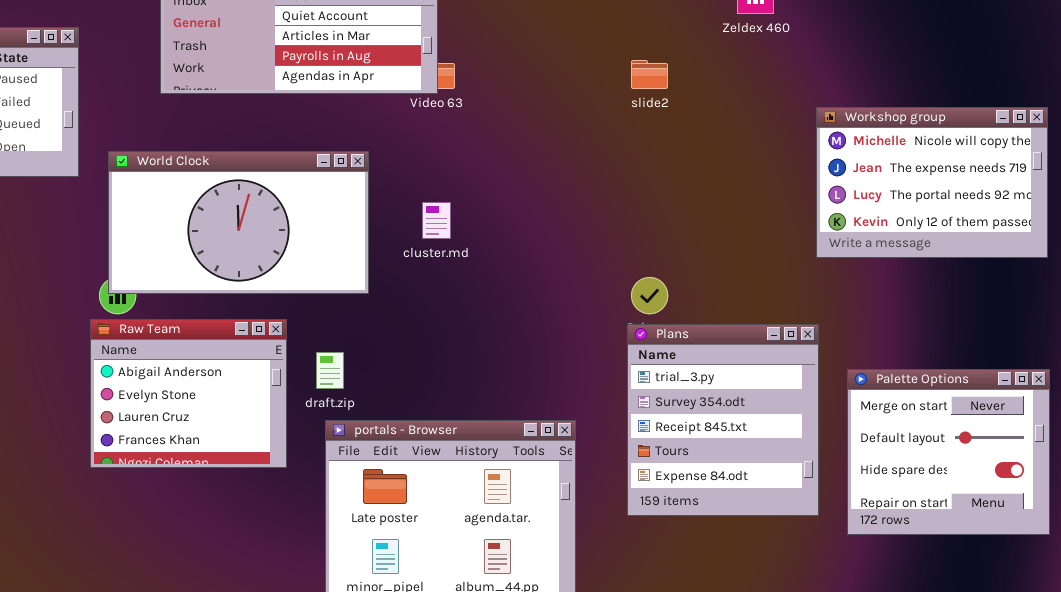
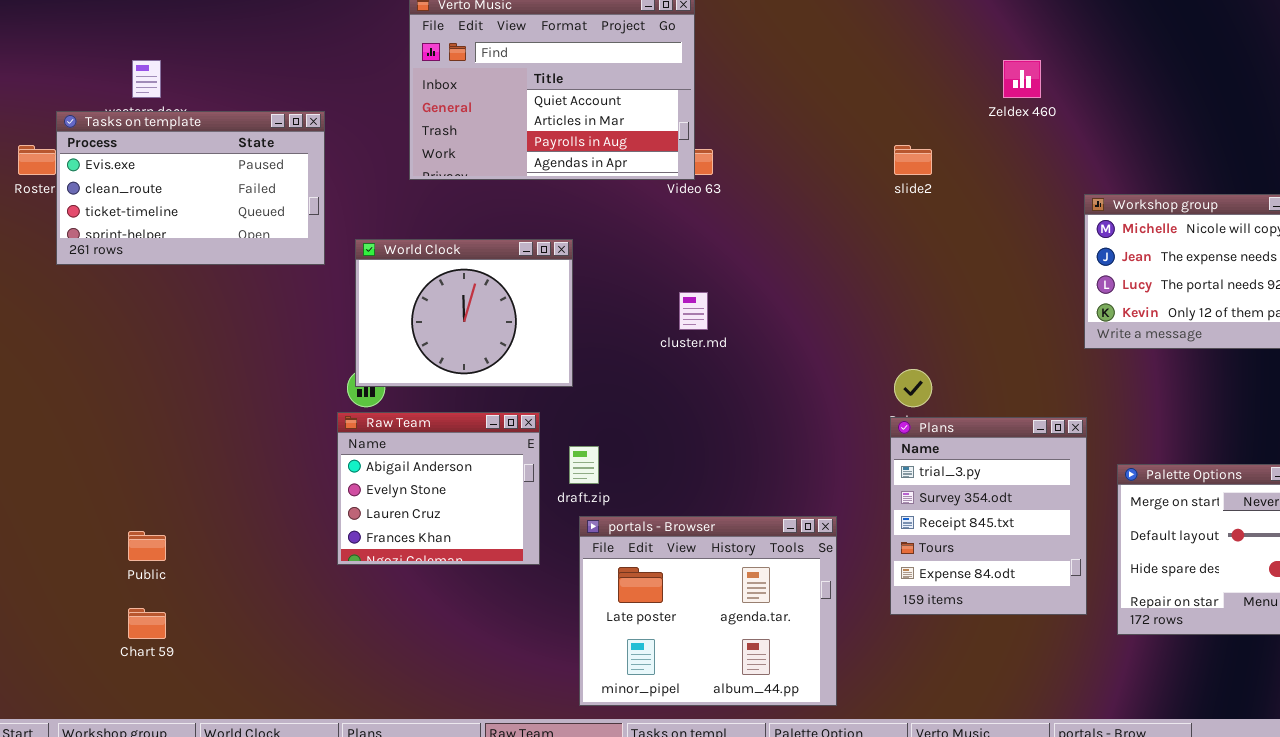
World Clock: [108,151,369,294] -> [355,239,573,387], resized

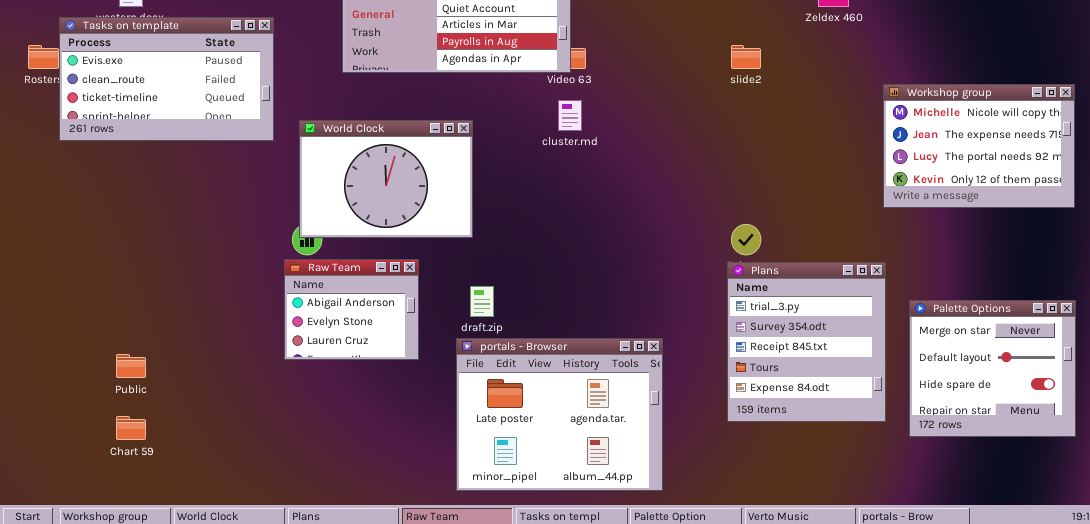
cluster.md: [679,292,708,330] -> [558,100,582,131], moved
Raw Team: [337,412,540,565] -> [284,259,419,360], resized
portals - Browser: [579,516,837,706] -> [456,338,663,491], moved

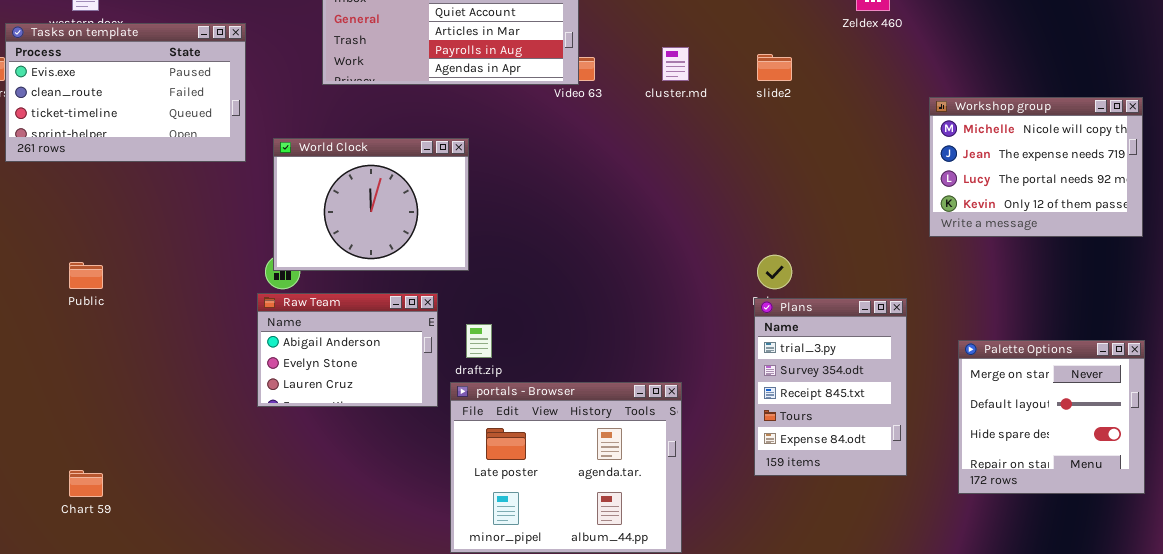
cluster.md: [558,100,582,131] -> [662,47,689,81], moved
Raw Team: [284,259,419,360] -> [257,293,438,407], resized
Plans: [727,262,886,422] -> [754,298,907,476], resized
Public: [116,354,146,378] -> [69,262,103,289], moved

